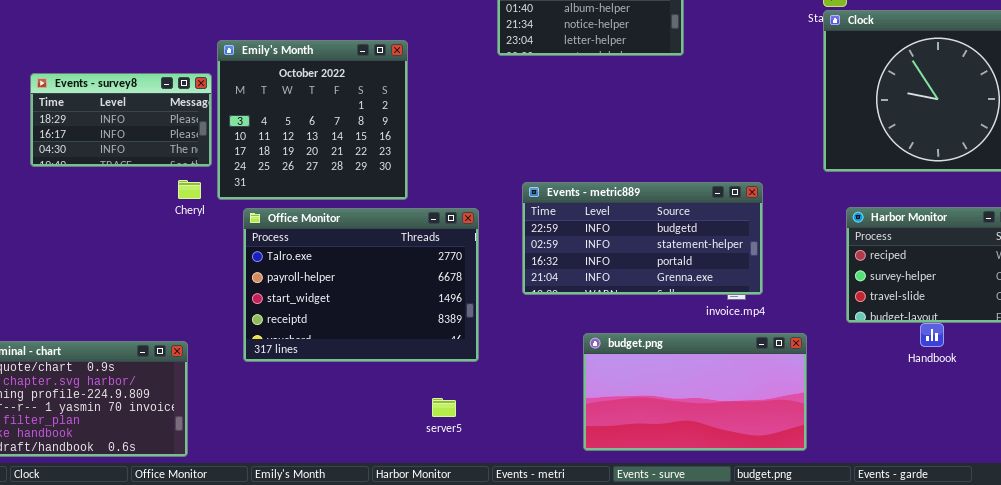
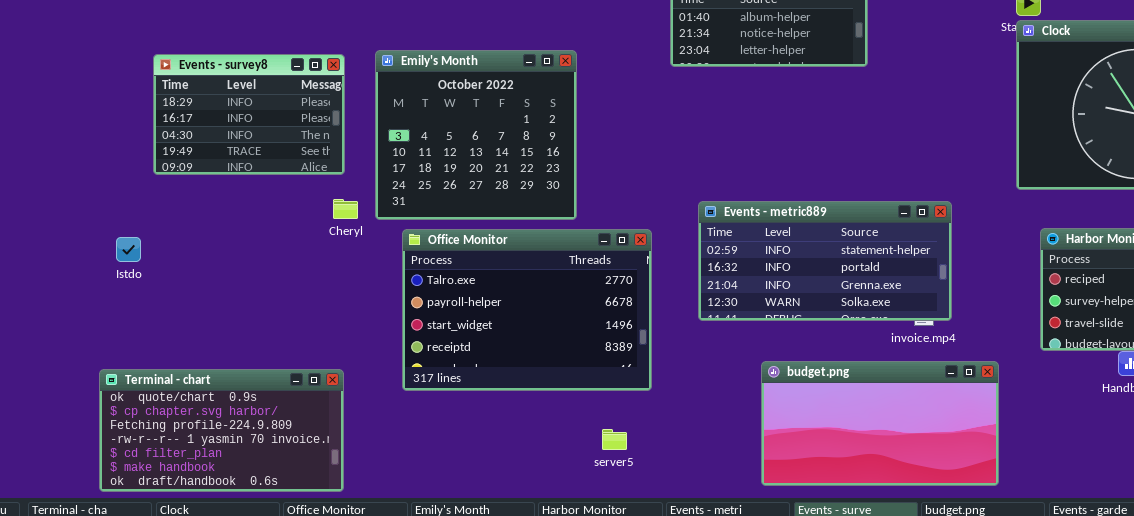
Events - survey8: [30,73,212,167] -> [153,54,345,175], moved, resized
Events - metric889: [522,182,763,295] -> [698,201,952,321], scrolled down 1 row

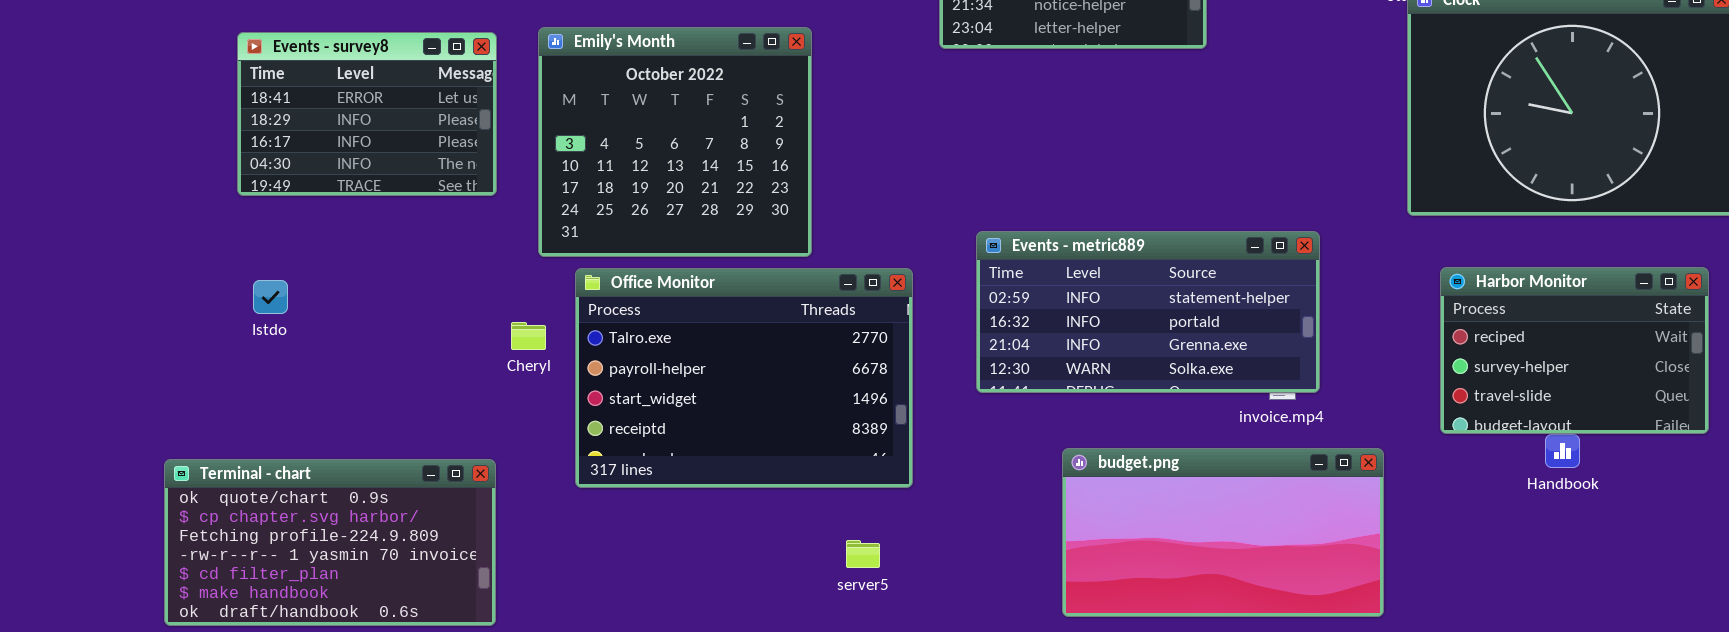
Events - survey8: [153,54,345,175] -> [237,32,497,196], scrolled up 1 row
Cheryl: [333,199,358,219] -> [511,322,546,350], moved
Istdo: [116,237,141,262] -> [253,280,288,314], moved

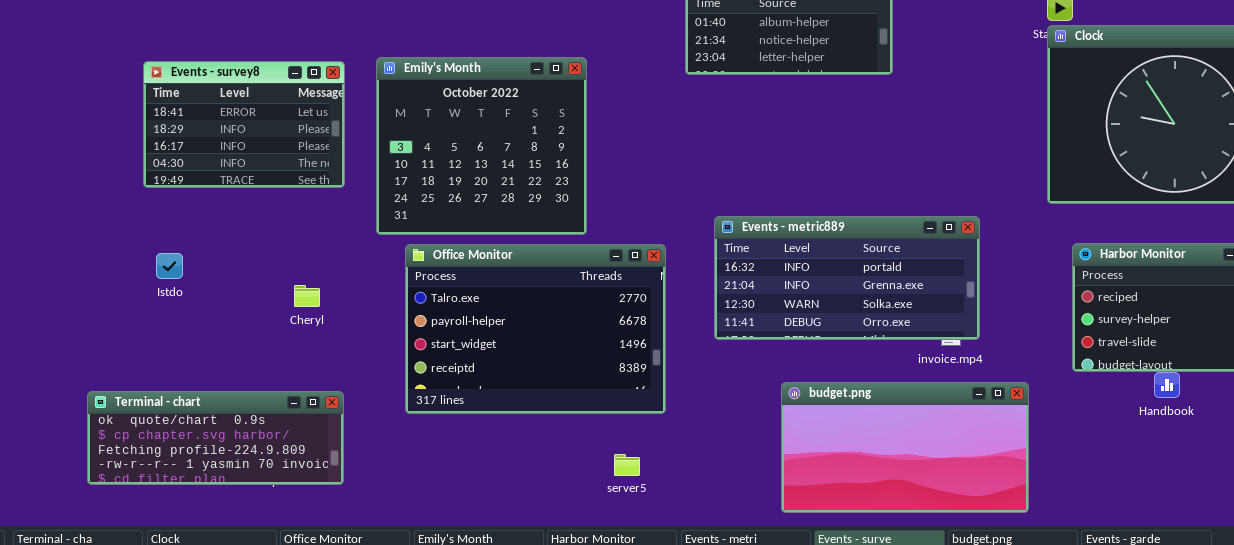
Events - metric889: [976,231,1320,393] -> [714,216,980,340], scrolled down 1 row
Cheryl: [511,322,546,350] -> [294,285,320,307], moved
Terminal - chart: [164,459,496,626] -> [87,391,344,485], resized

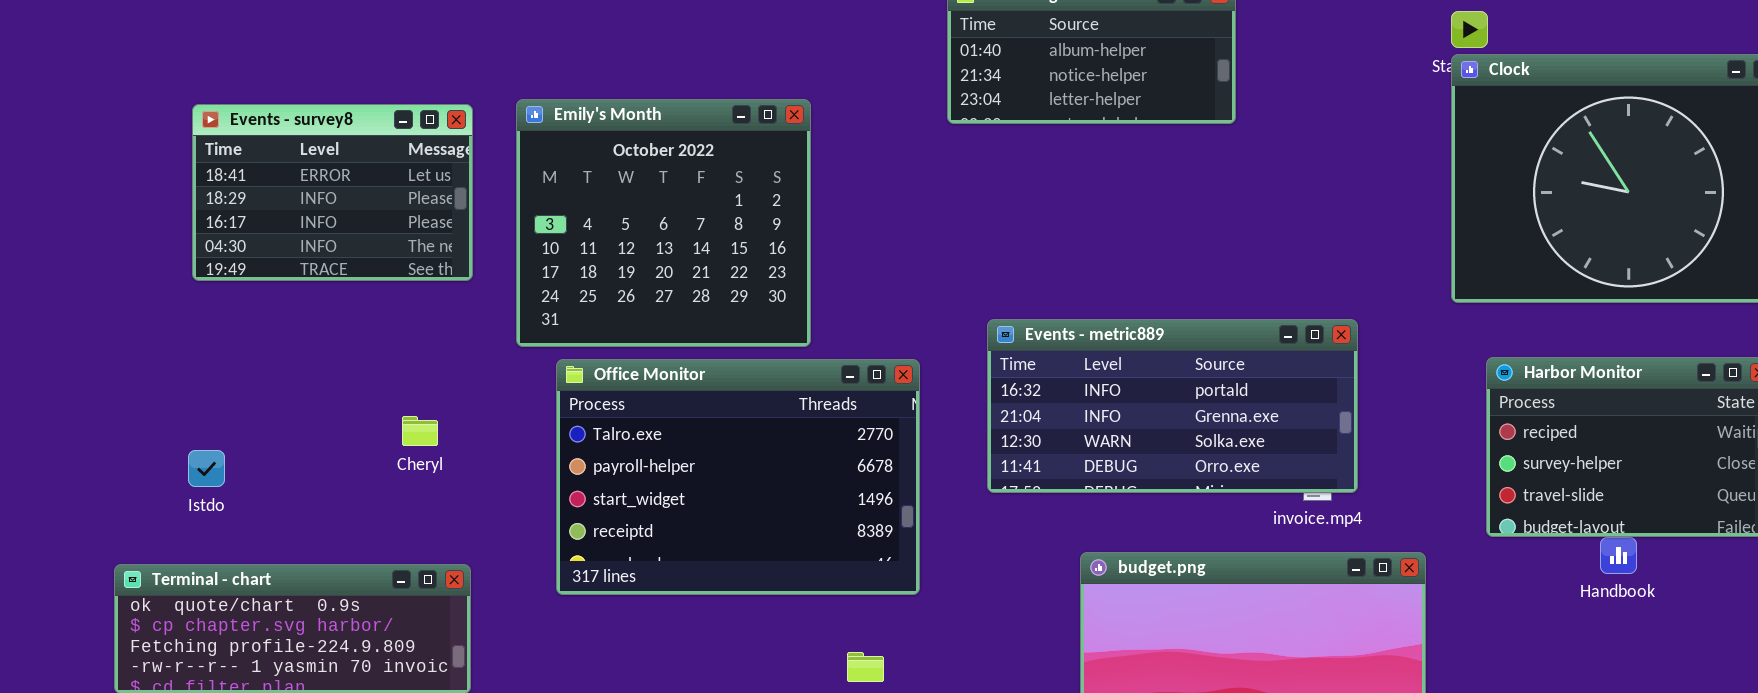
Istdo: [156,253,183,279] -> [188,450,225,487], moved

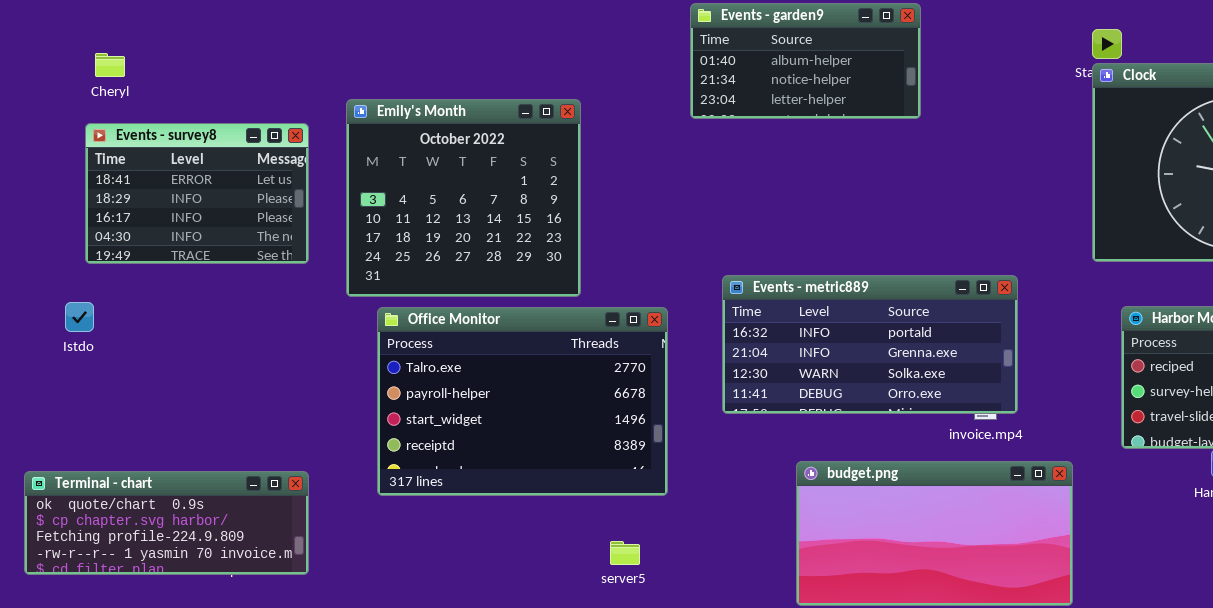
Events - survey8: [192,104,473,281] -> [85,123,309,264], moved
Cheryl: [402,416,438,446] -> [95,53,125,77], moved
Istdo: [188,450,225,487] -> [65,302,94,332], moved

